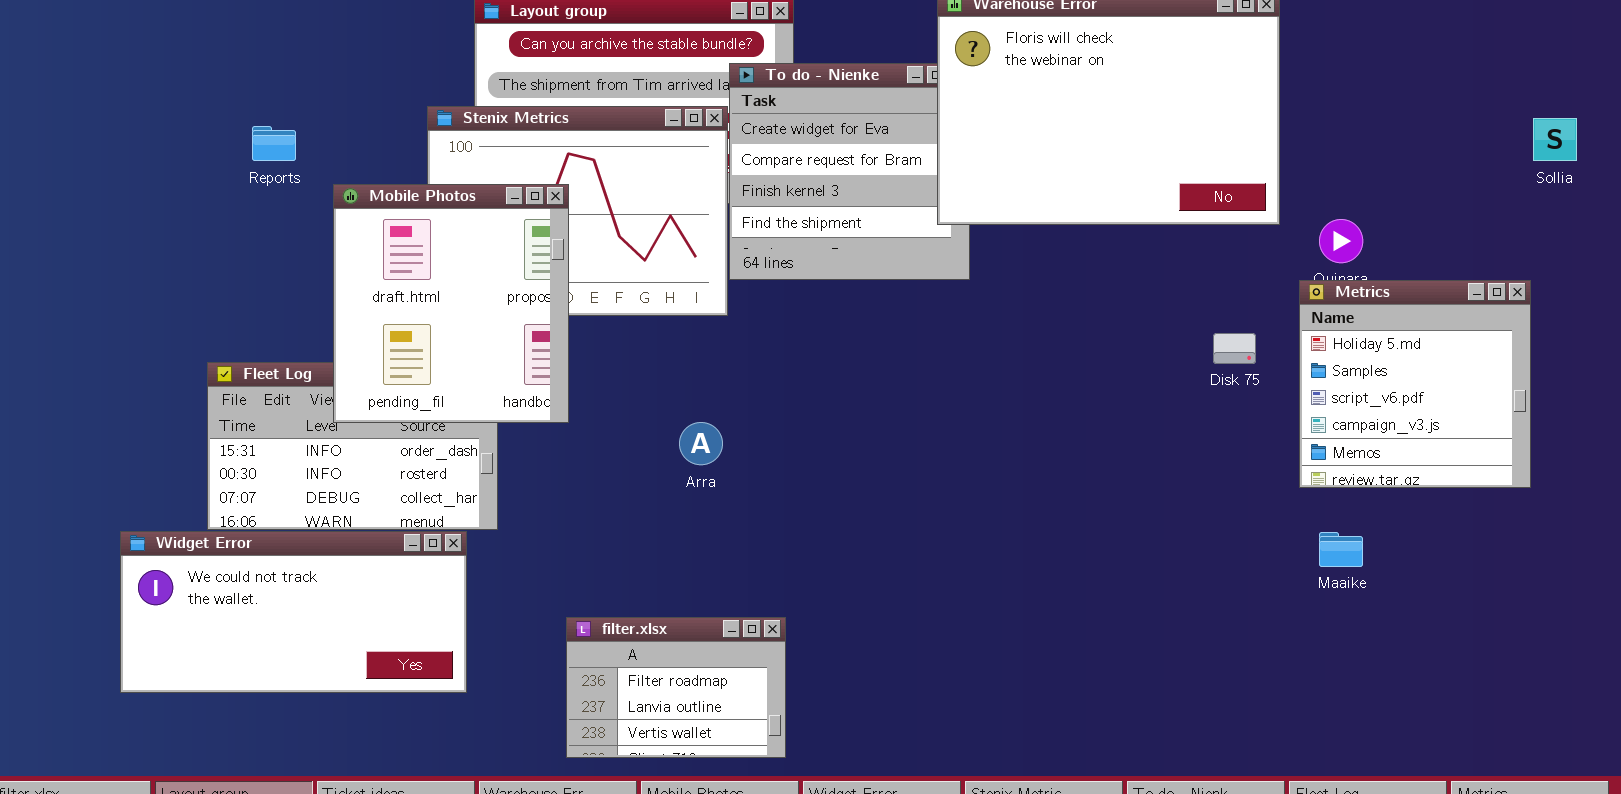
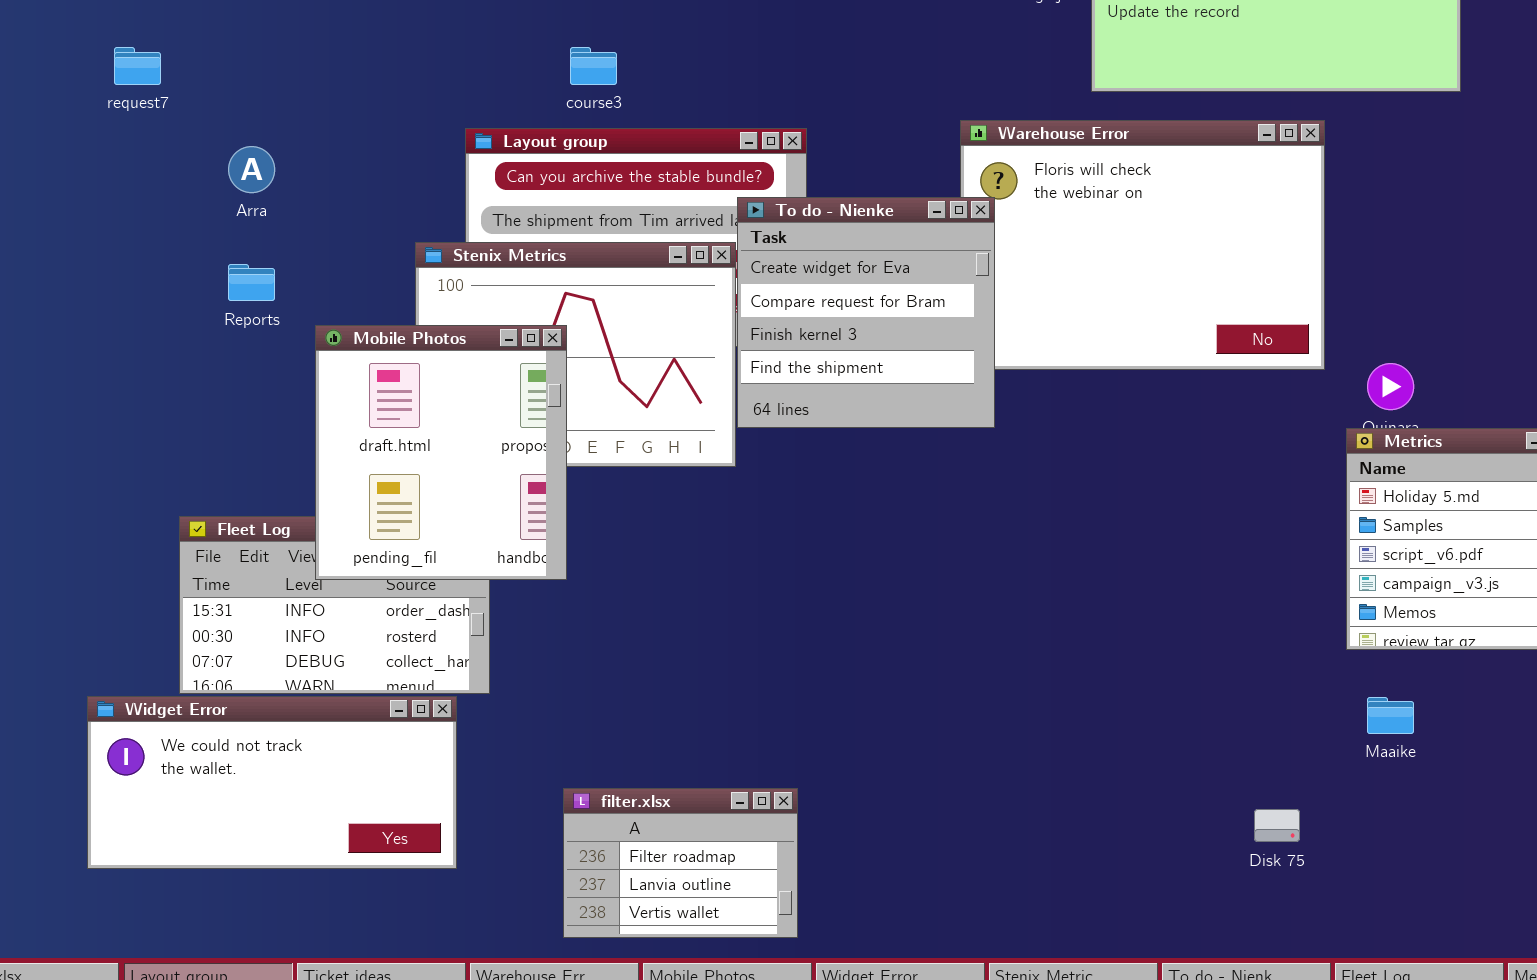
To do - Nienke: [729,63,970,280] -> [737,197,995,428], raised
Disk 75: [1213,333,1256,364] -> [1254,809,1300,842], moved
Arra: [679,422,723,465] -> [228,146,275,193], moved

